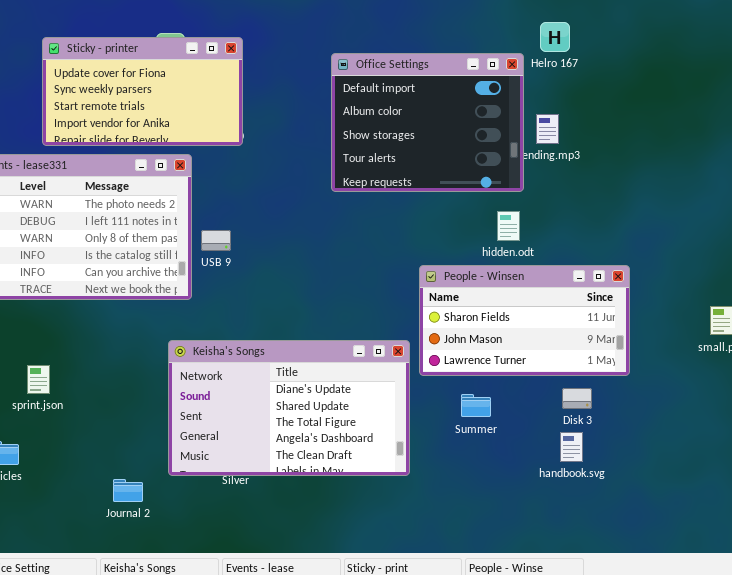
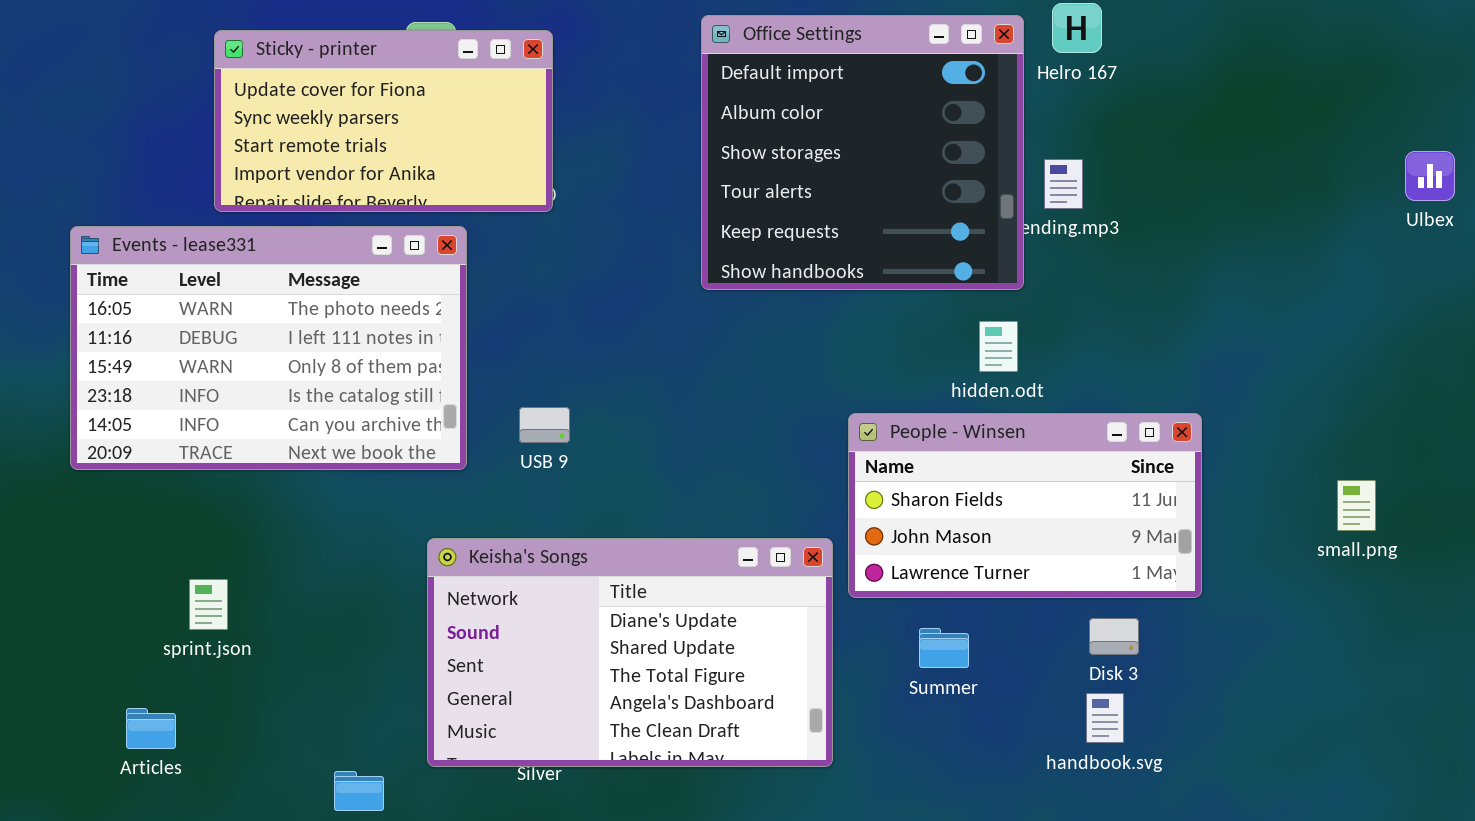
Office Settings: [331,53,524,192] -> [701,15,1024,290], resized
USB 9: [201,230,231,251] -> [519,407,570,443], moved

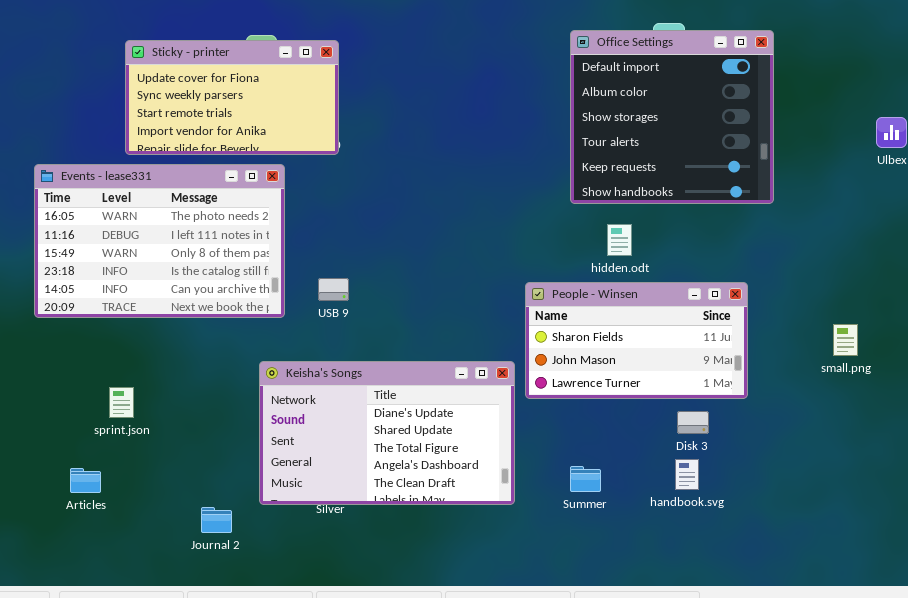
Office Settings: [701,15,1024,290] -> [570,30,774,204], moved
Summer: [919,628,969,668] -> [570,466,601,492], moved

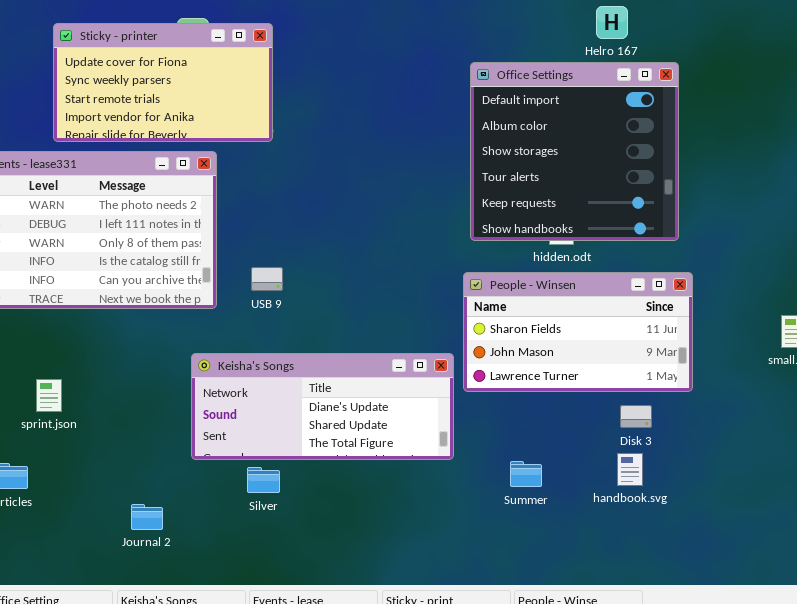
Office Settings: [570,30,774,204] -> [470,62,679,241], moved
Keisha's Songs: [259,361,515,505] -> [191,353,454,460], resized

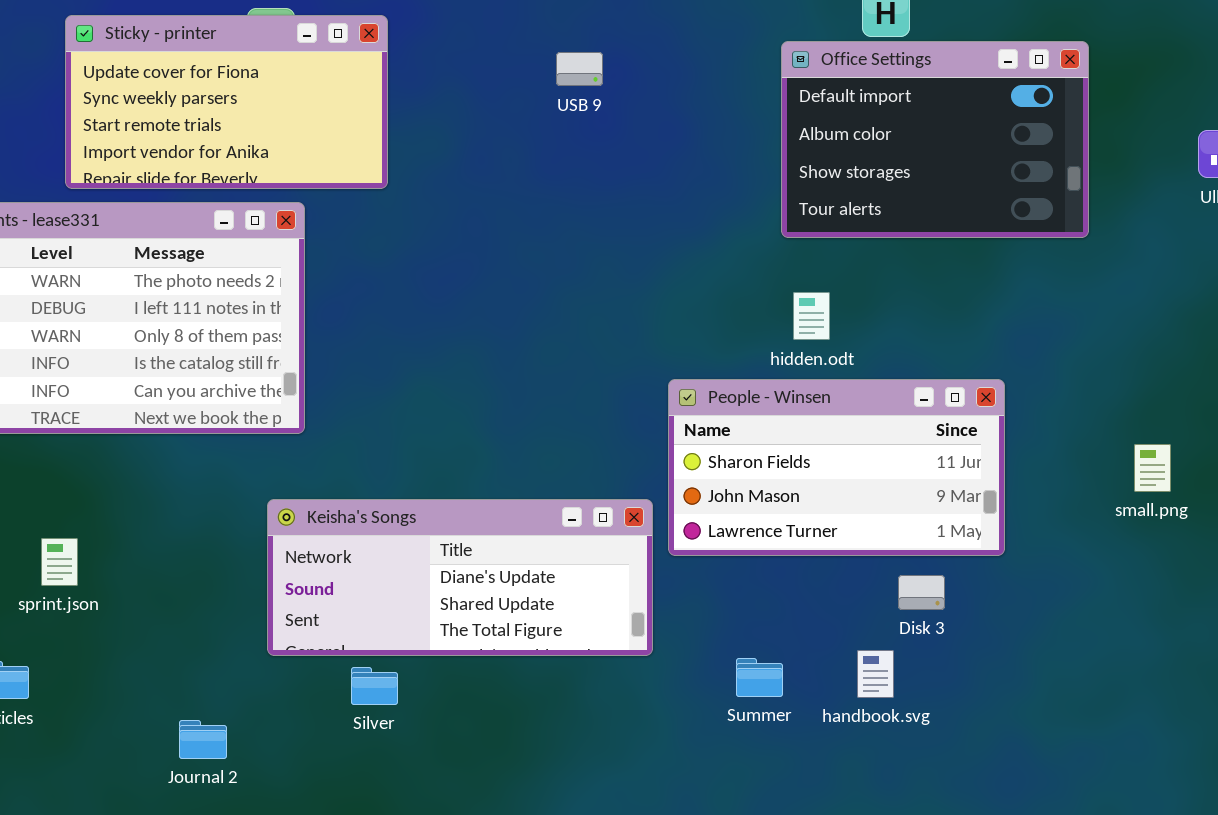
Office Settings: [470,62,679,241] -> [781,41,1089,238], moved, resized
USB 9: [251,267,283,291] -> [556,52,603,86], moved
handbook.svg: [617,453,643,486] -> [857,650,894,698], moved

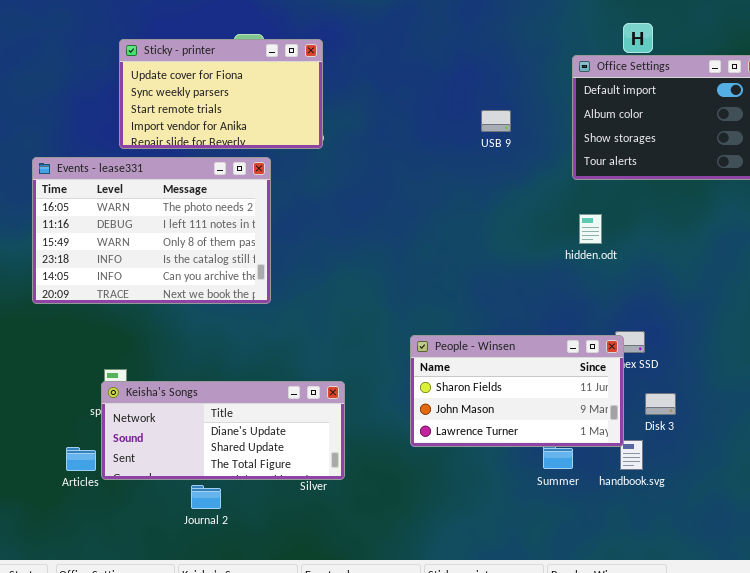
USB 9: [556,52,603,86] -> [481,110,511,132], moved
People - Winsen: [668,379,1005,556] -> [410,335,624,447], moved
Keisha's Songs: [267,499,653,656] -> [101,381,345,480], moved

